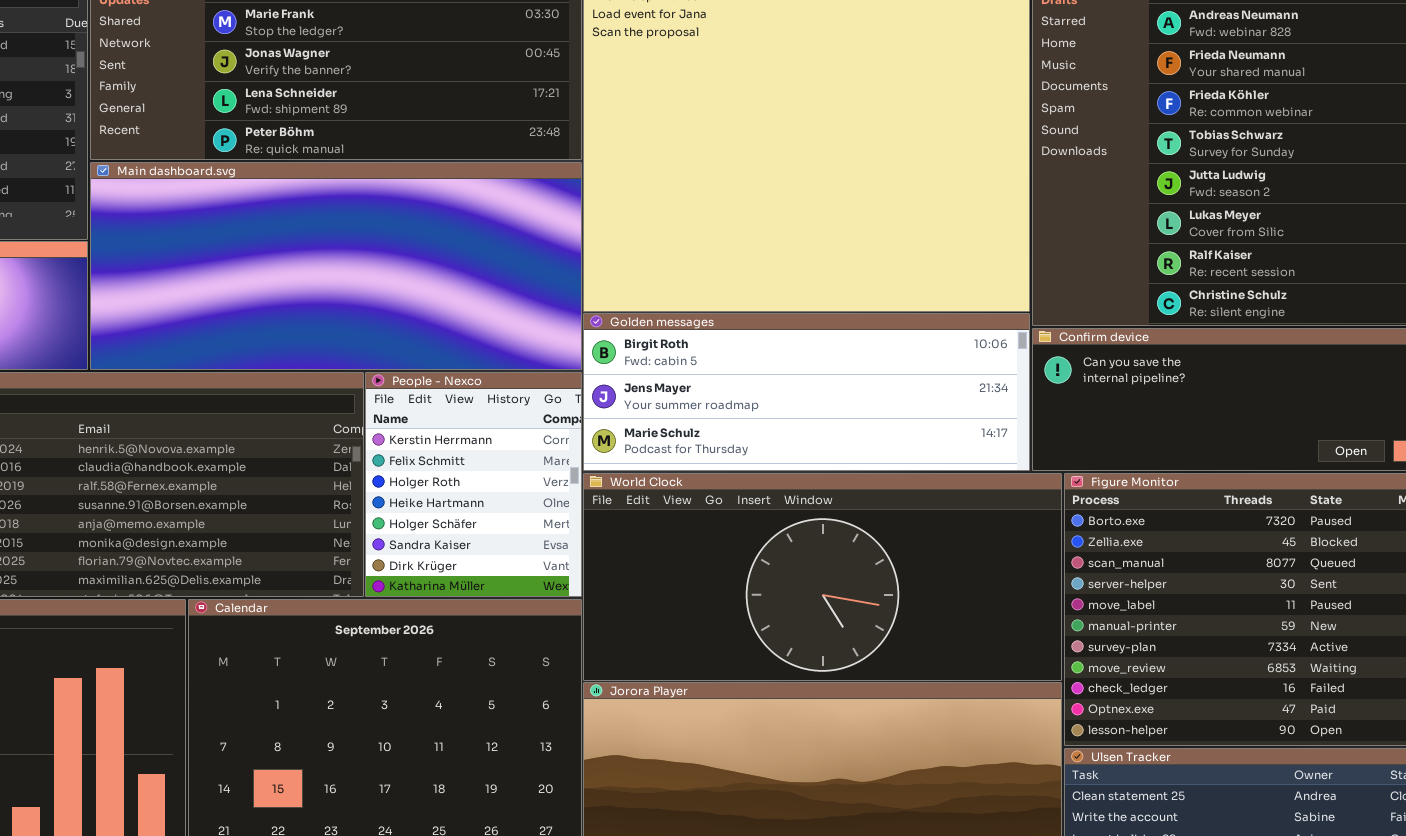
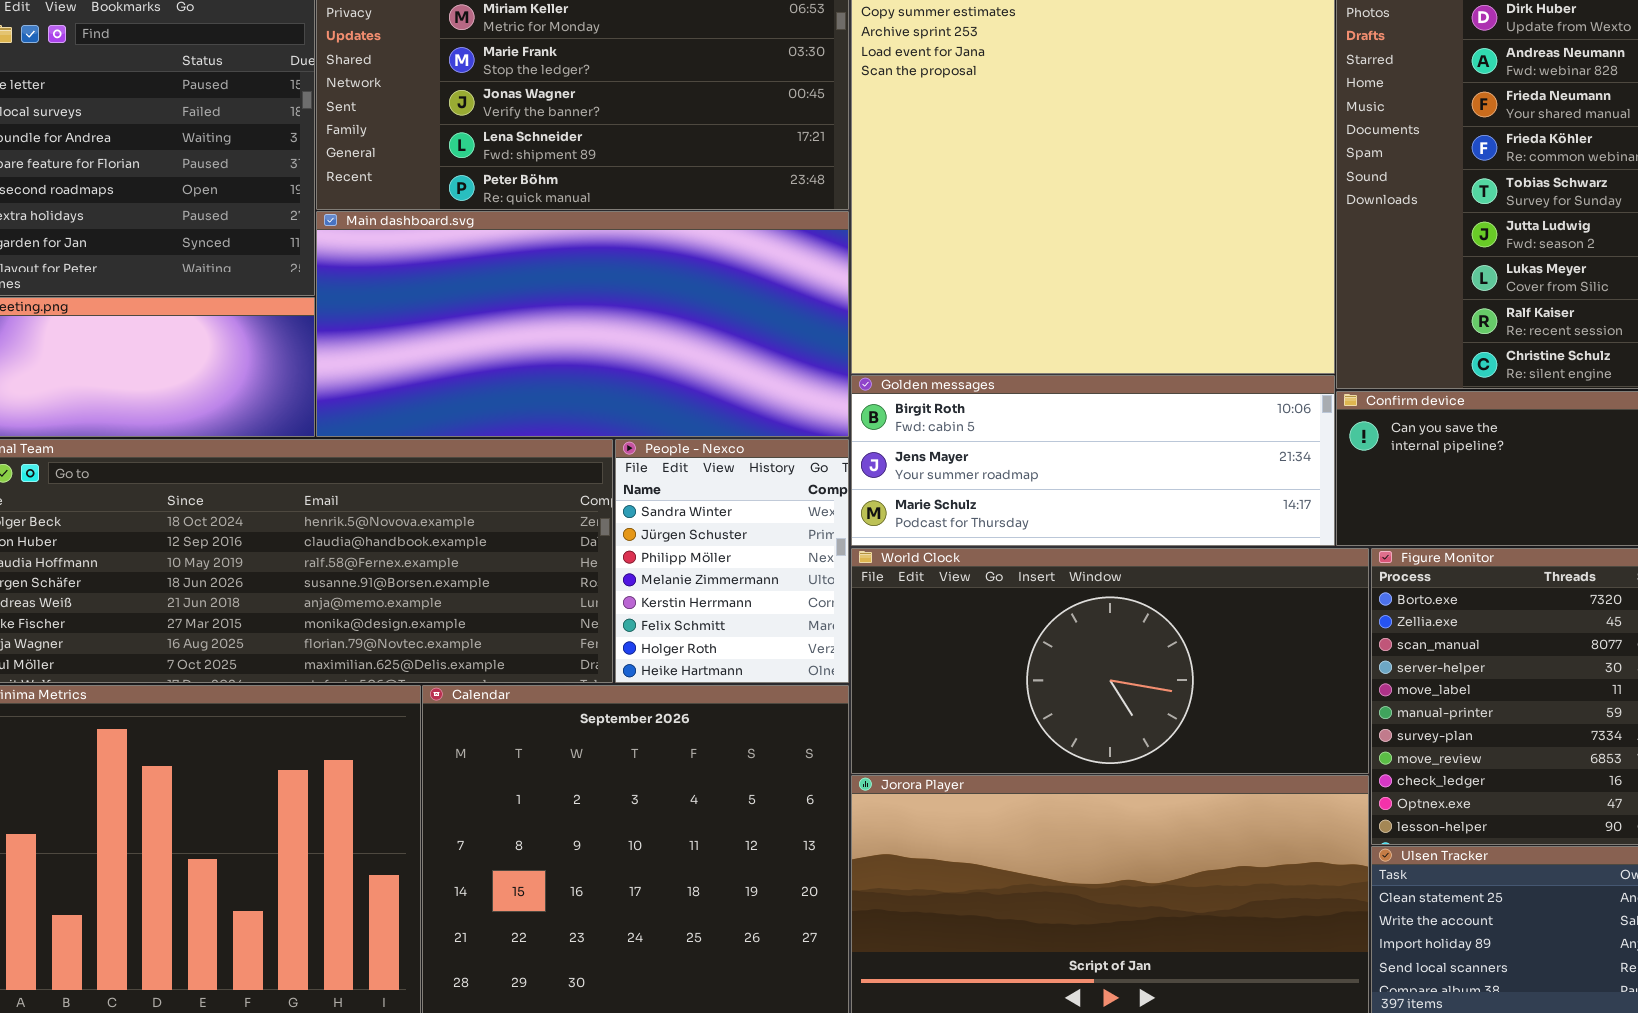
People - Nexco: [365,372,582,597] -> [615,439,849,683], scrolled up 4 rows

